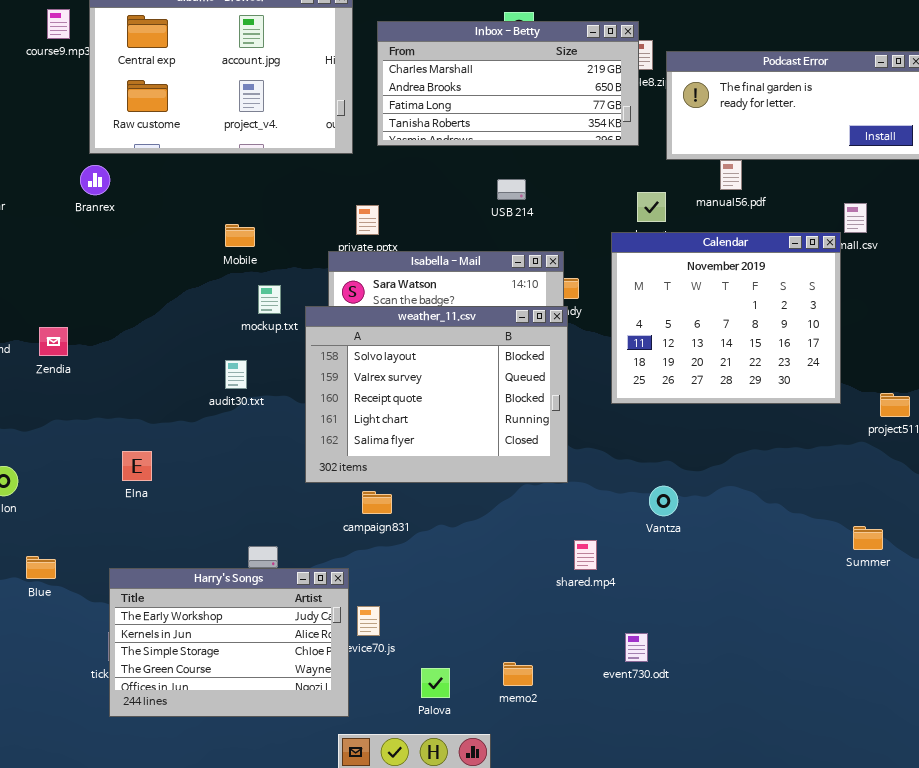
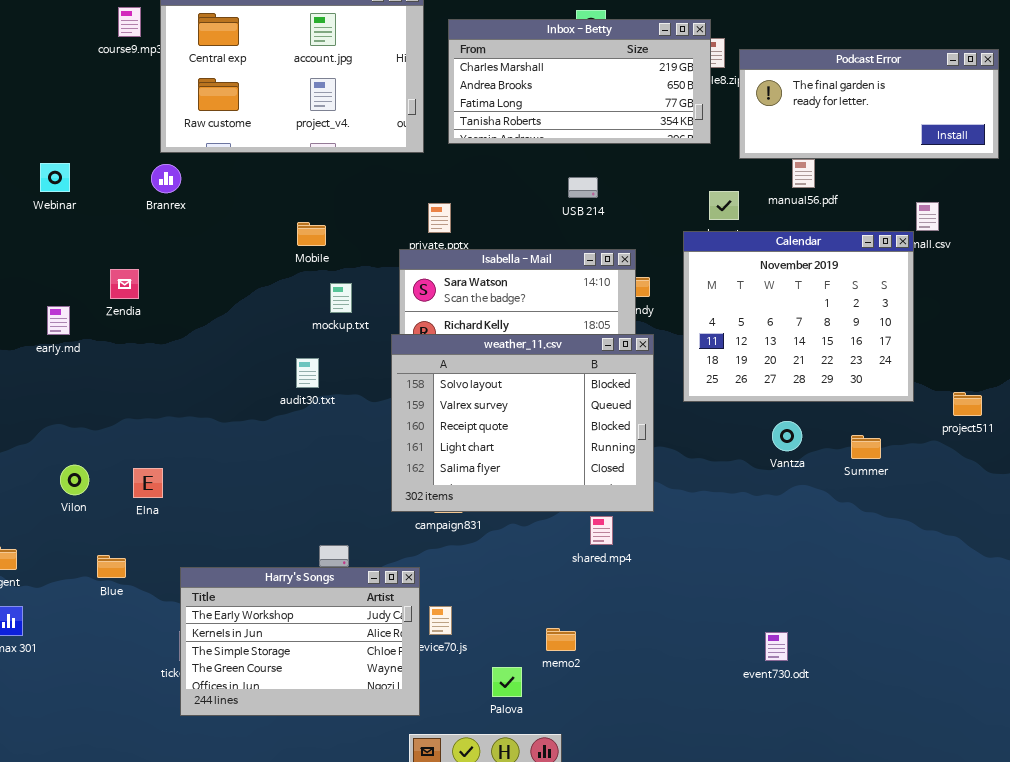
weather_11.csv: [305,306,568,483] -> [391,334,654,512], moved
Zendia: [39,327,68,356] -> [110,269,139,299], moved
Elna: [122,451,152,481] -> [133,468,163,498], moved
Vantza: [649,486,678,516] -> [772,421,802,451], moved
Summer: [853,526,883,550] -> [851,435,881,459], moved
shared.mp4: [574,540,597,570] -> [590,516,613,545], moved
event730.odt: [625,633,648,662] -> [765,632,788,661], moved
memo2: [503,662,533,686] -> [546,628,576,651], moved

